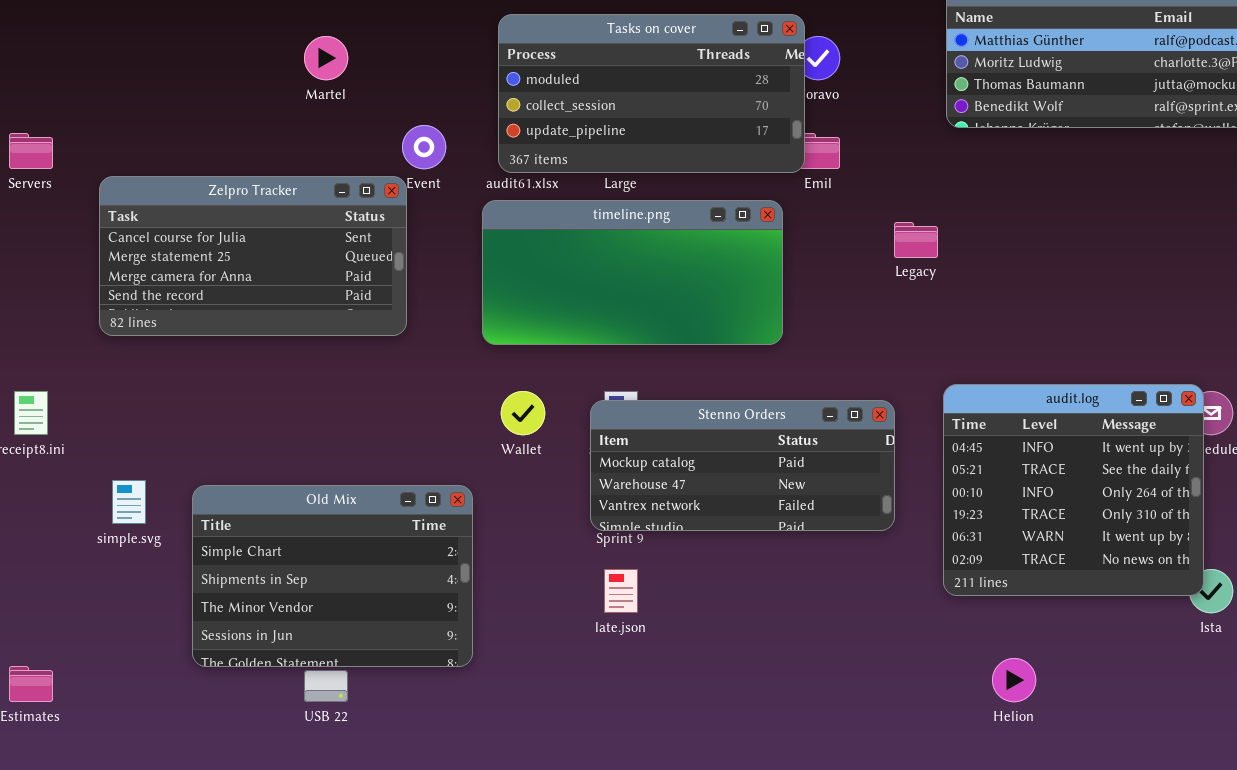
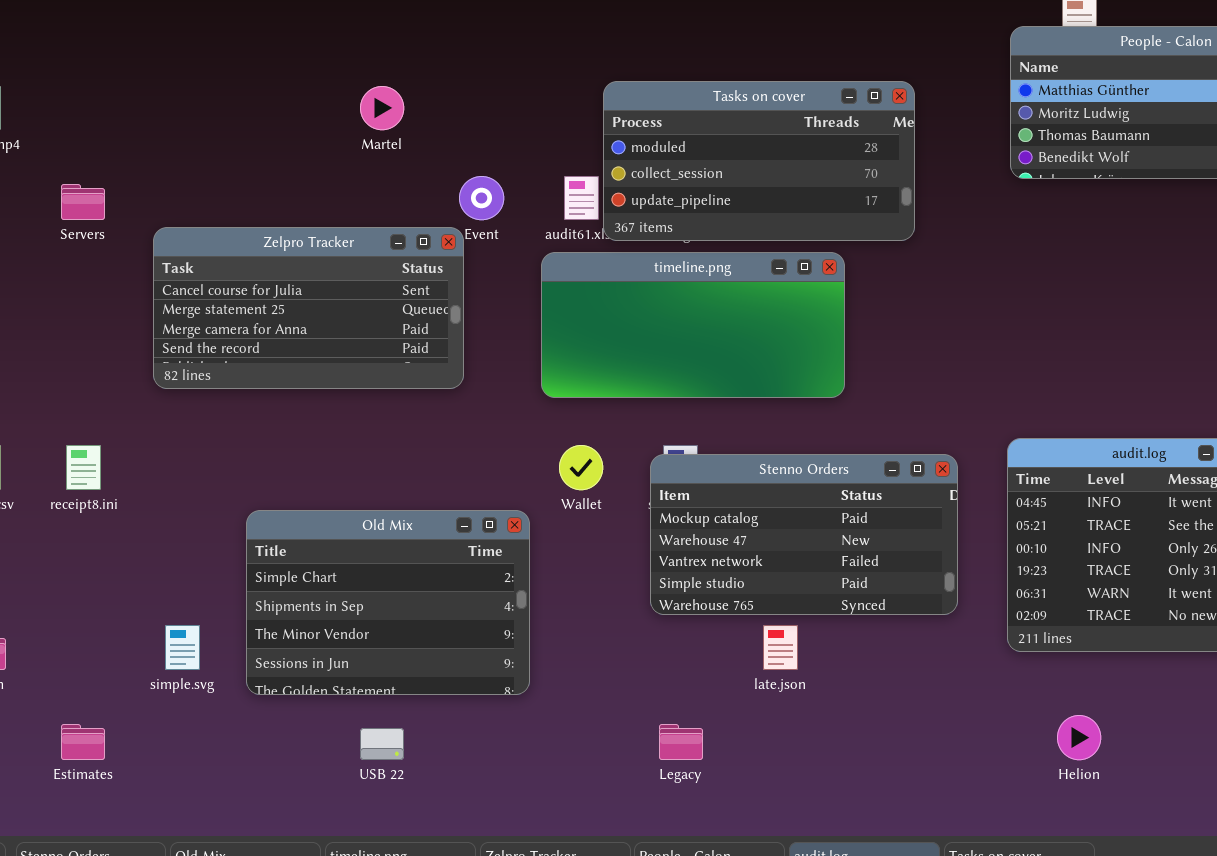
Tasks on cover: [498,14,805,173] -> [603,81,915,241], moved
Legacy: [894,222,938,258] -> [659,724,703,760], moved
Stenno Orders: [590,400,895,531] -> [650,454,958,615], resized
simple.svg: [112,480,146,524] -> [165,625,200,670], moved
Old Mix: [192,485,473,667] -> [246,510,530,695], moved
late.json: [604,569,638,613] -> [763,625,798,670], moved

